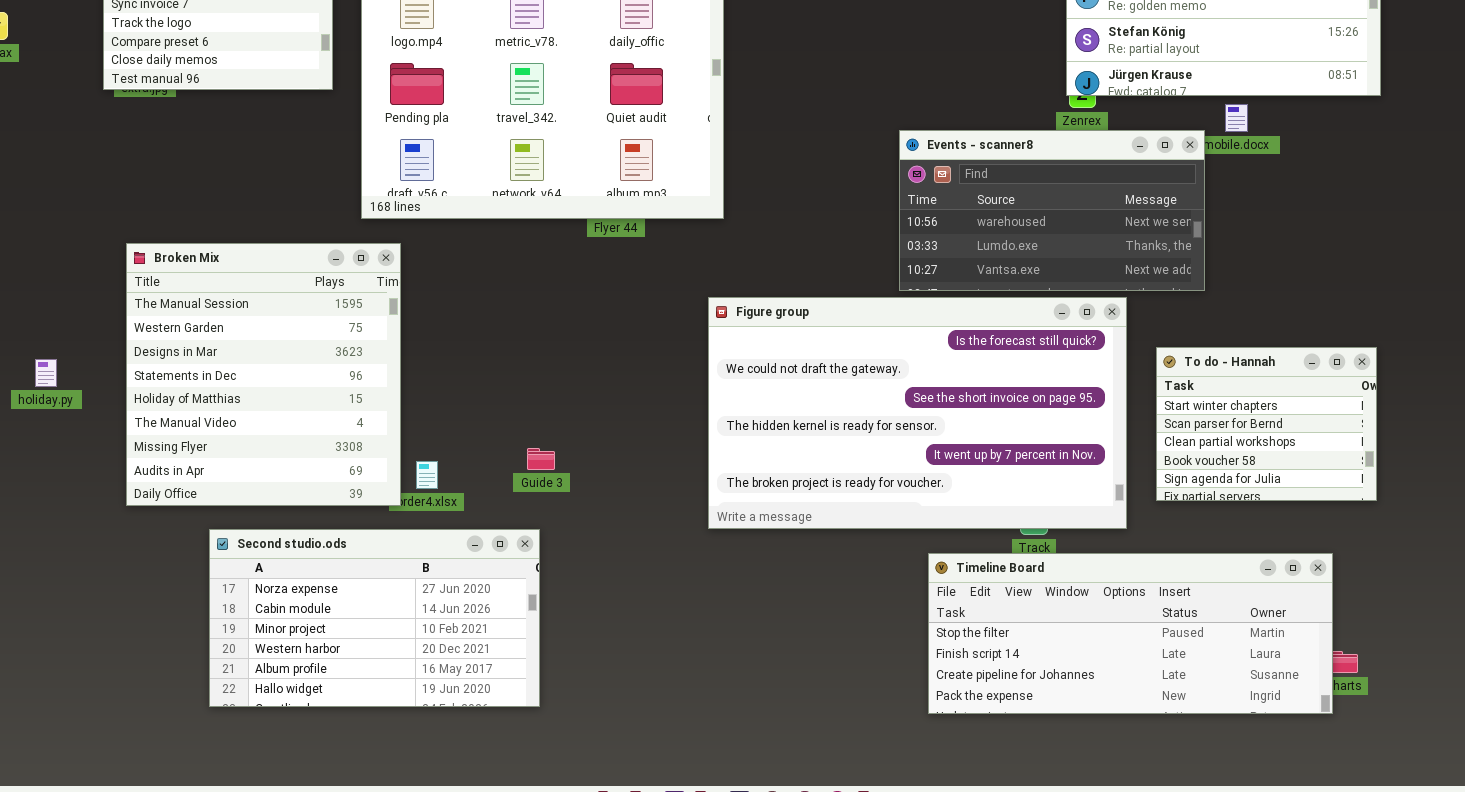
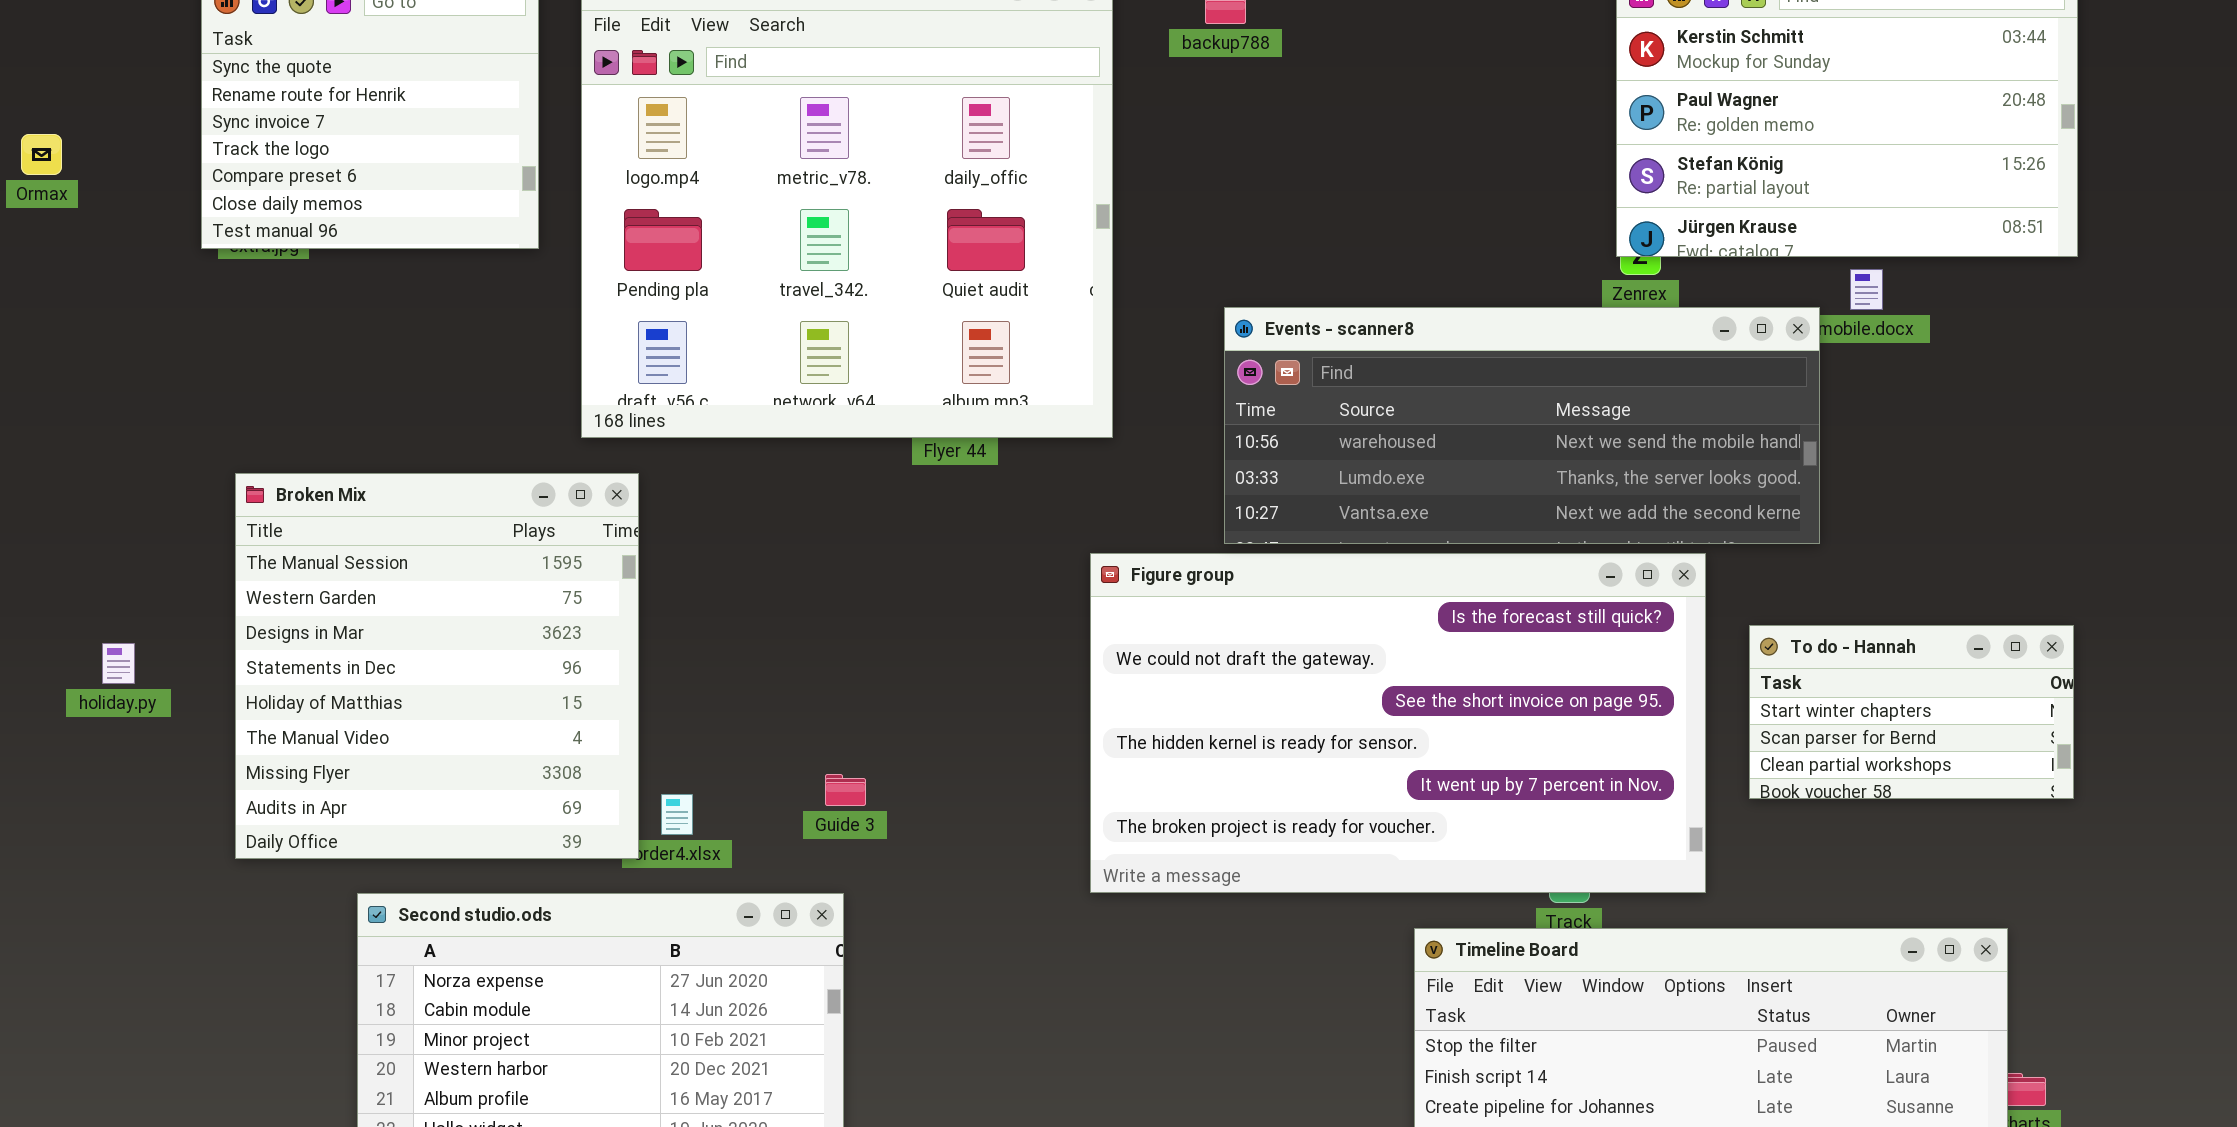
Events - scanner8: [899,130,1205,291] -> [1224,307,1820,544], resized
To do - Hannah: [1156,347,1377,501] -> [1749,625,2074,799], resized

